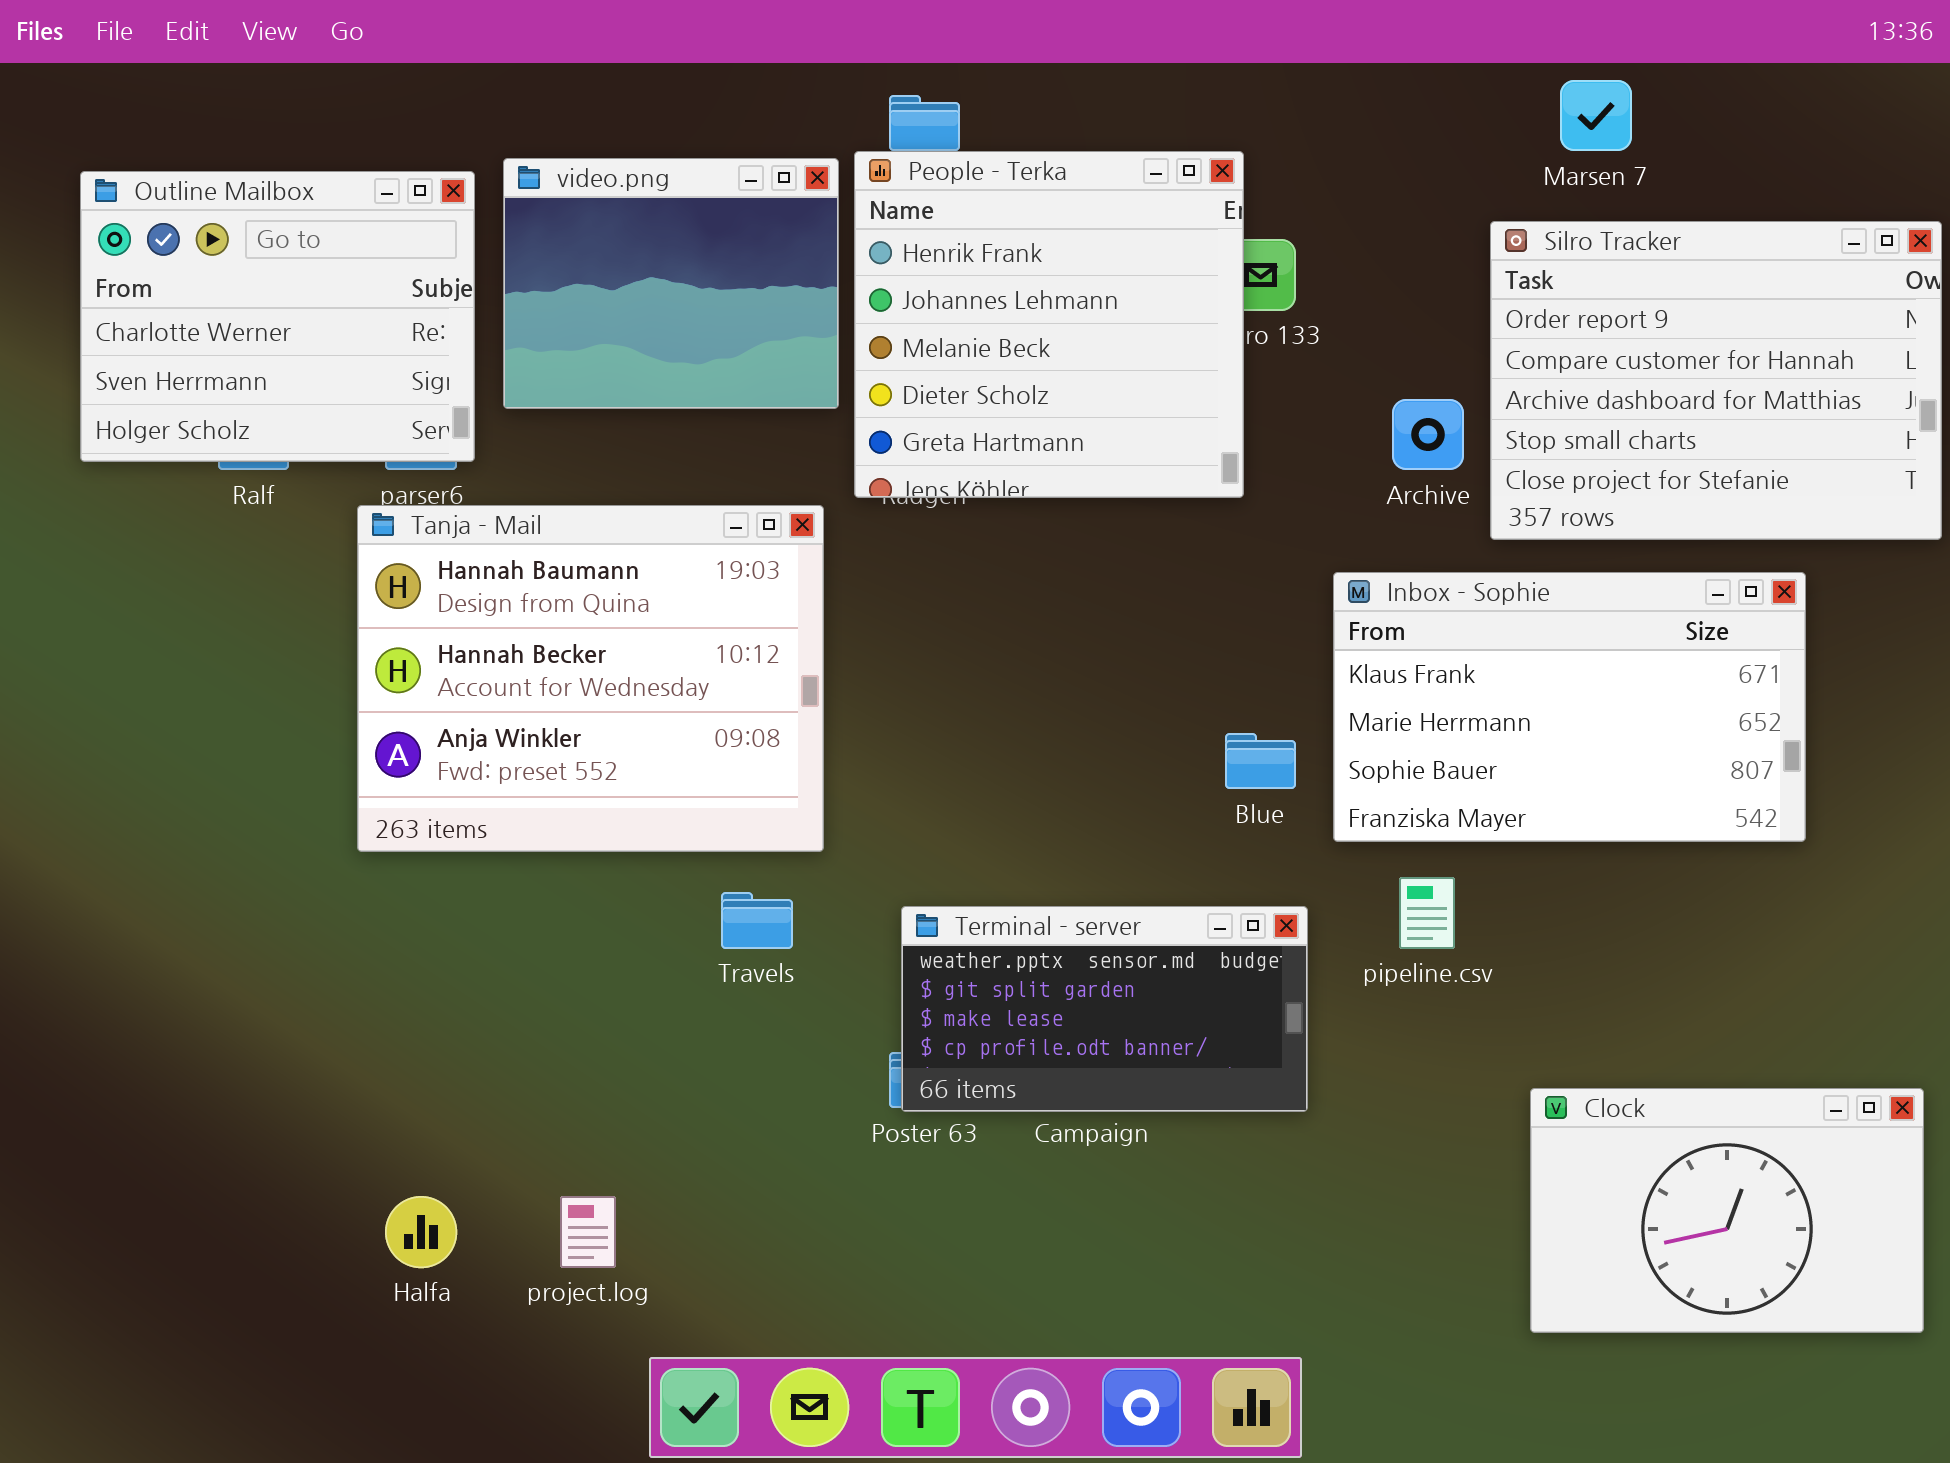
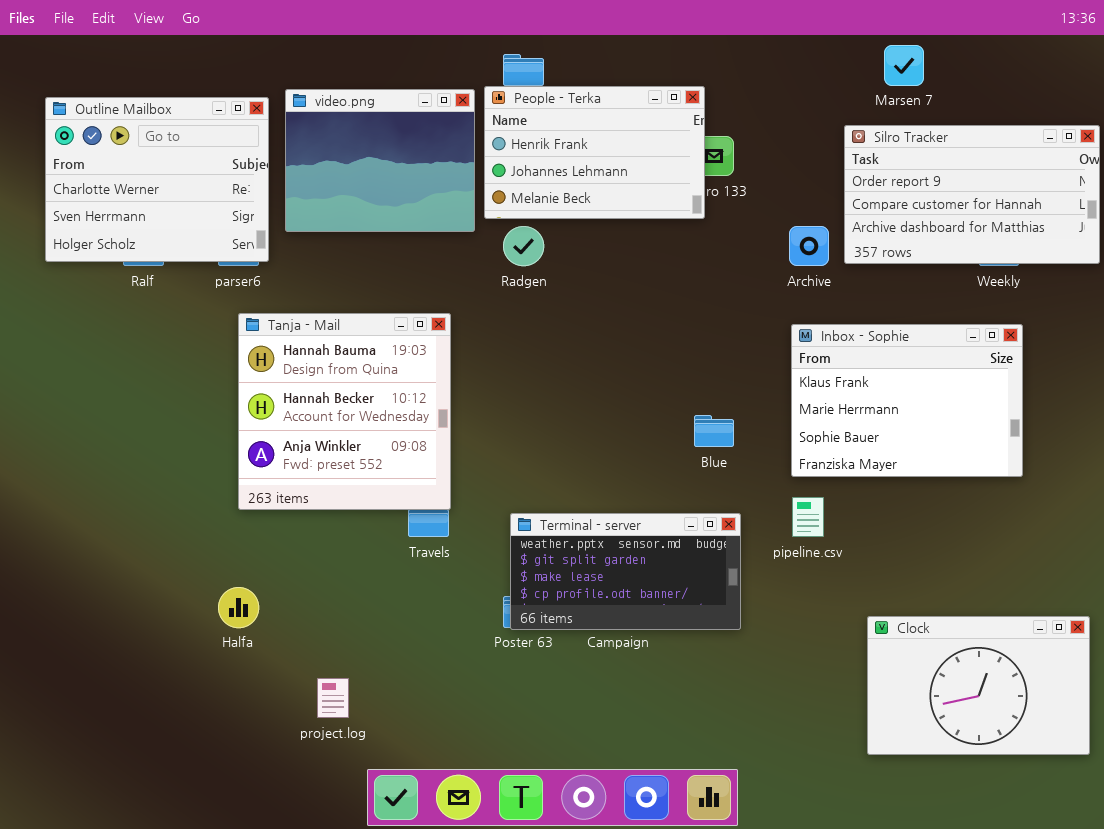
People - Terka: [854,151,1244,498] -> [484,86,705,219], resized
Silro Tracker: [1490,221,1942,540] -> [844,125,1100,264], resized
Tanja - Mail: [357,505,824,852] -> [238,313,451,510], moved, resized
Inbox - Sophie: [1333,572,1806,842] -> [791,324,1023,477], resized
Halfa: [385,1196,457,1268] -> [218,587,259,628], moved

